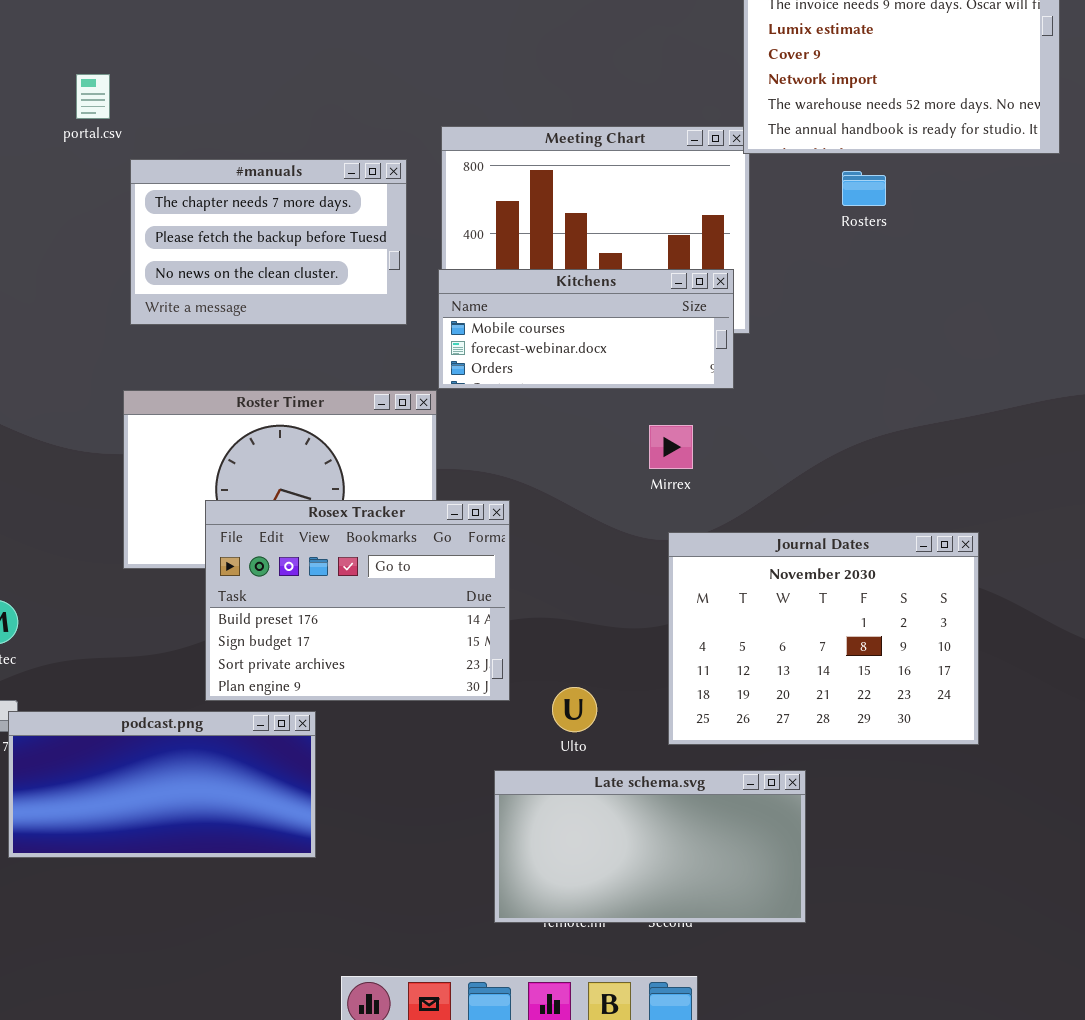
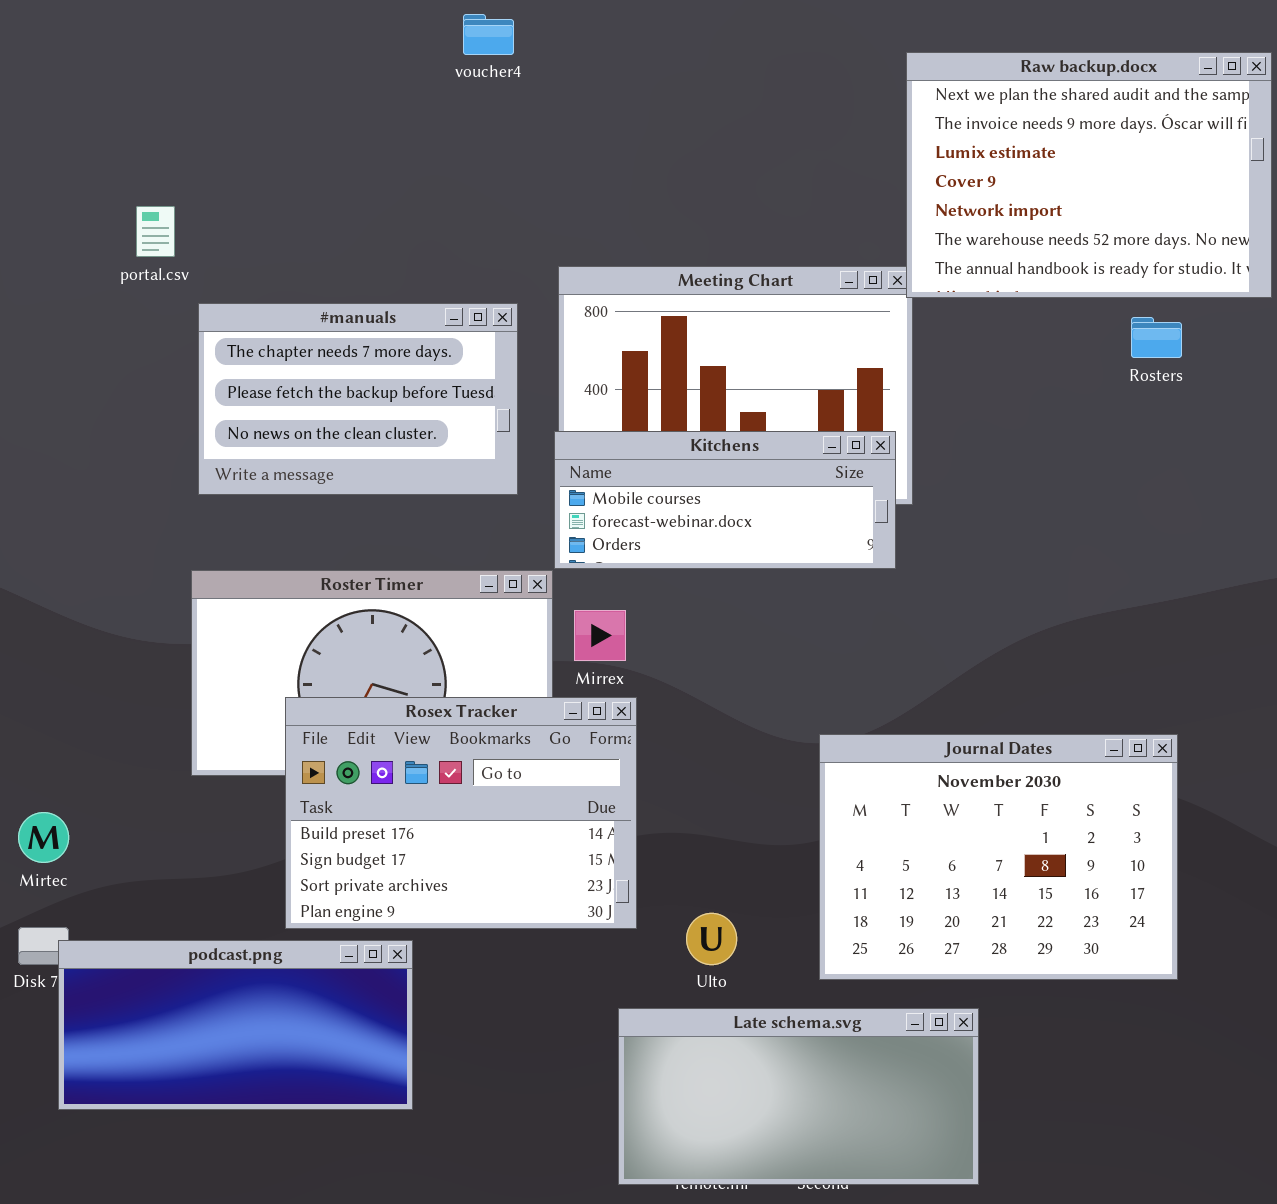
Rosters: [842,171,886,206] -> [1131,317,1182,358], moved
Mirrex: [649,425,693,469] -> [574,610,626,661], moved

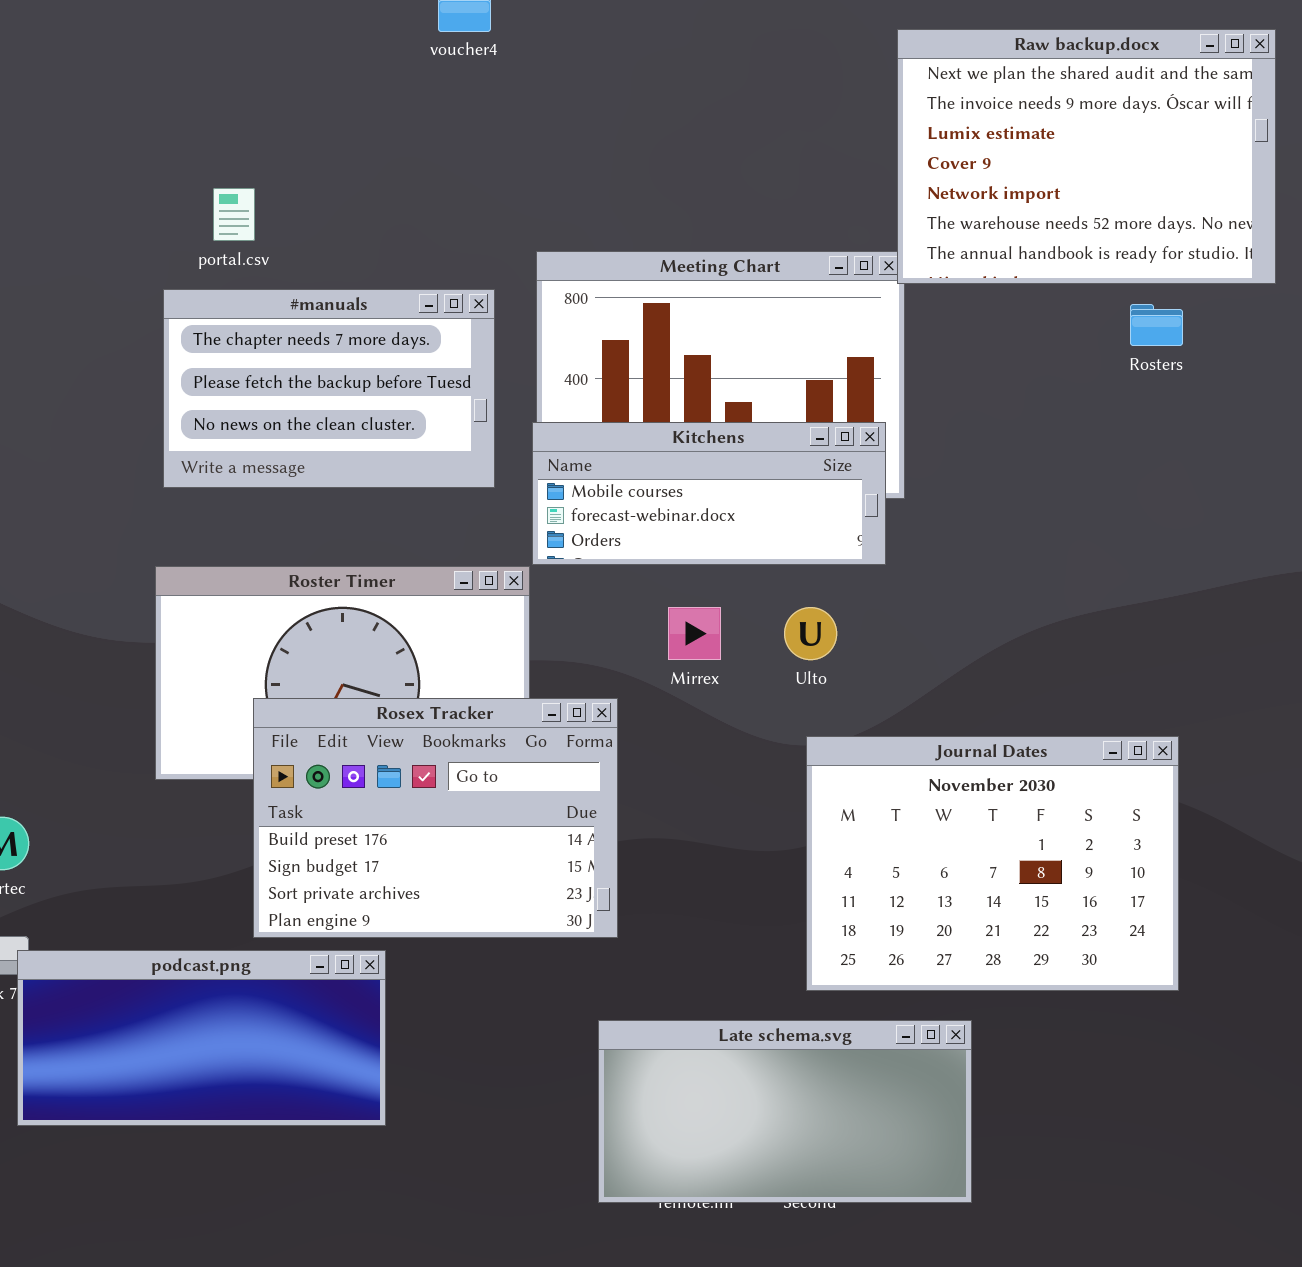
portal.csv: [136,206,175,257] -> [213,188,255,241], moved
Mirrex: [574,610,626,661] -> [668,607,721,660], moved
Ulto: [686,913,737,965] -> [784,607,837,660], moved

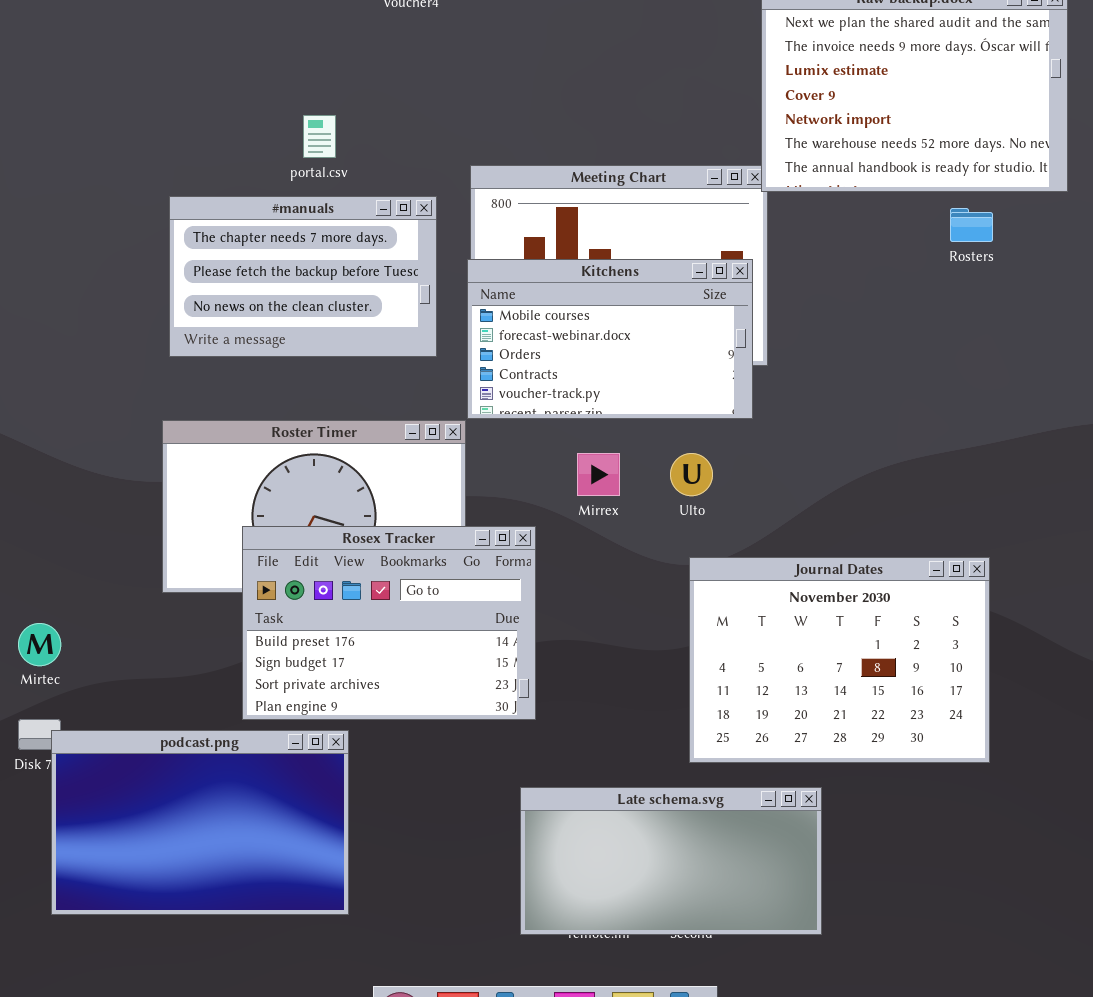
portal.csv: [213,188,255,241] -> [303,115,336,158], moved
Kitchens: [532,422,886,565] -> [467,259,753,419], resized
podcast.png: [17,950,386,1126] -> [51,730,349,915], resized

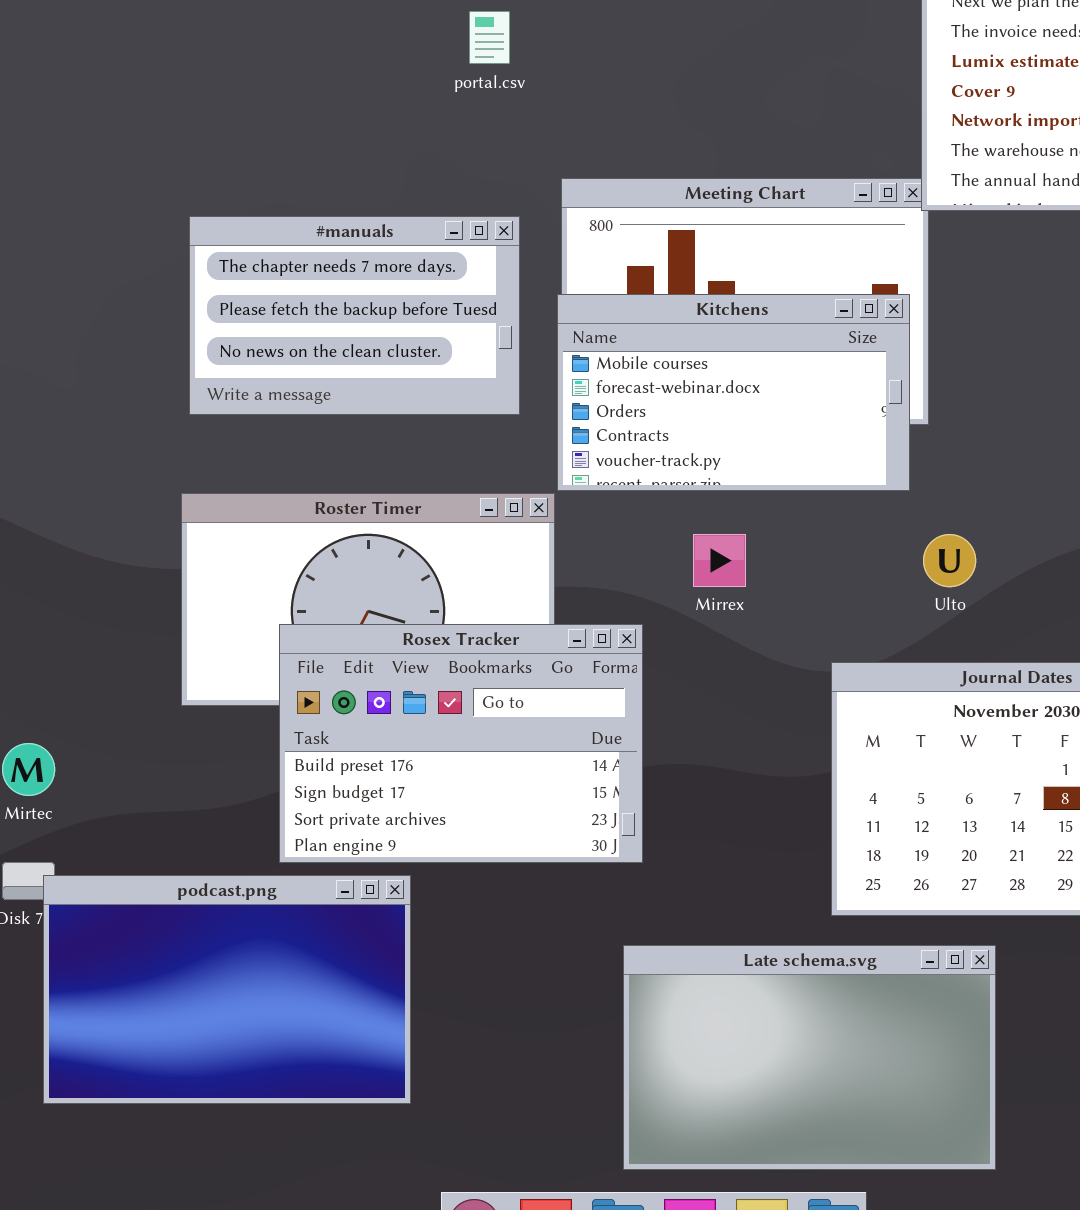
portal.csv: [303,115,336,158] -> [469,11,510,64], moved
Ulto: [670,453,713,496] -> [923,534,976,587], moved
Late schema.svg: [520,787,822,935] -> [623,945,996,1170], resized

